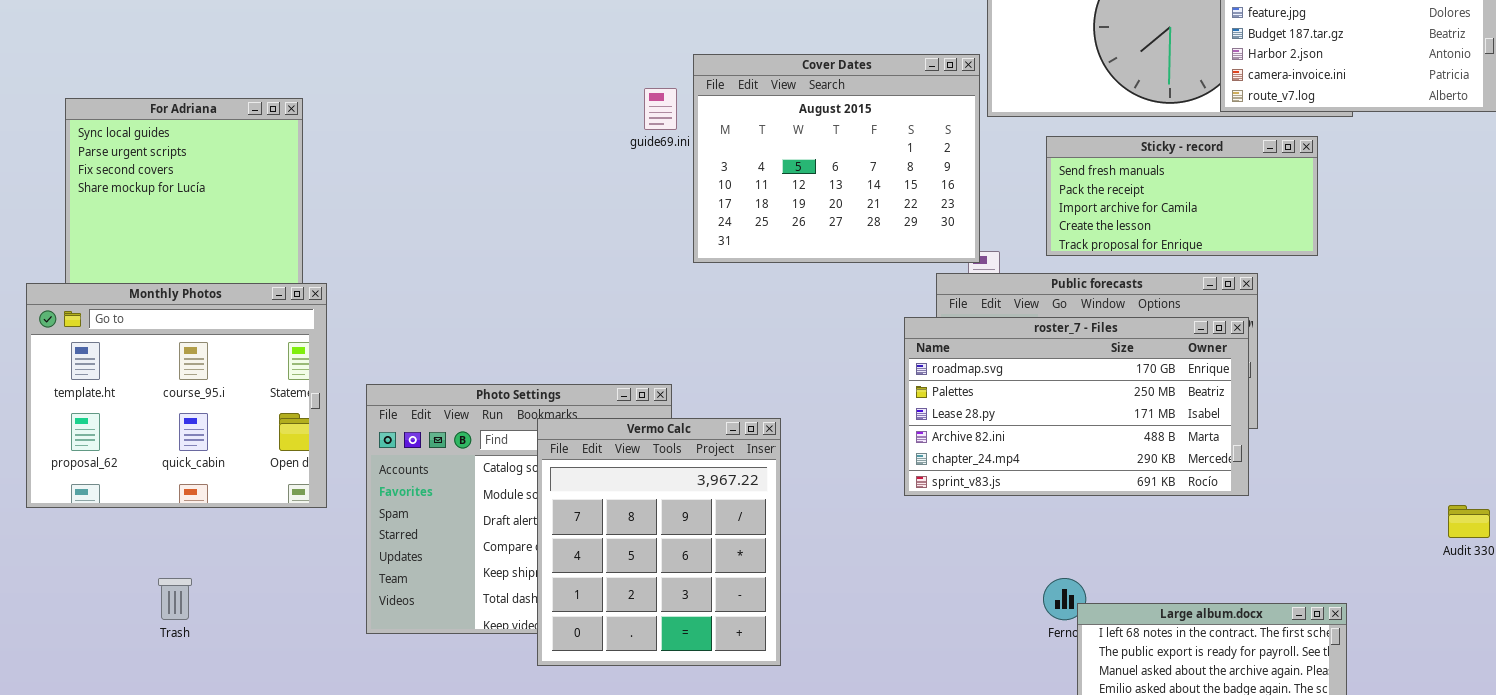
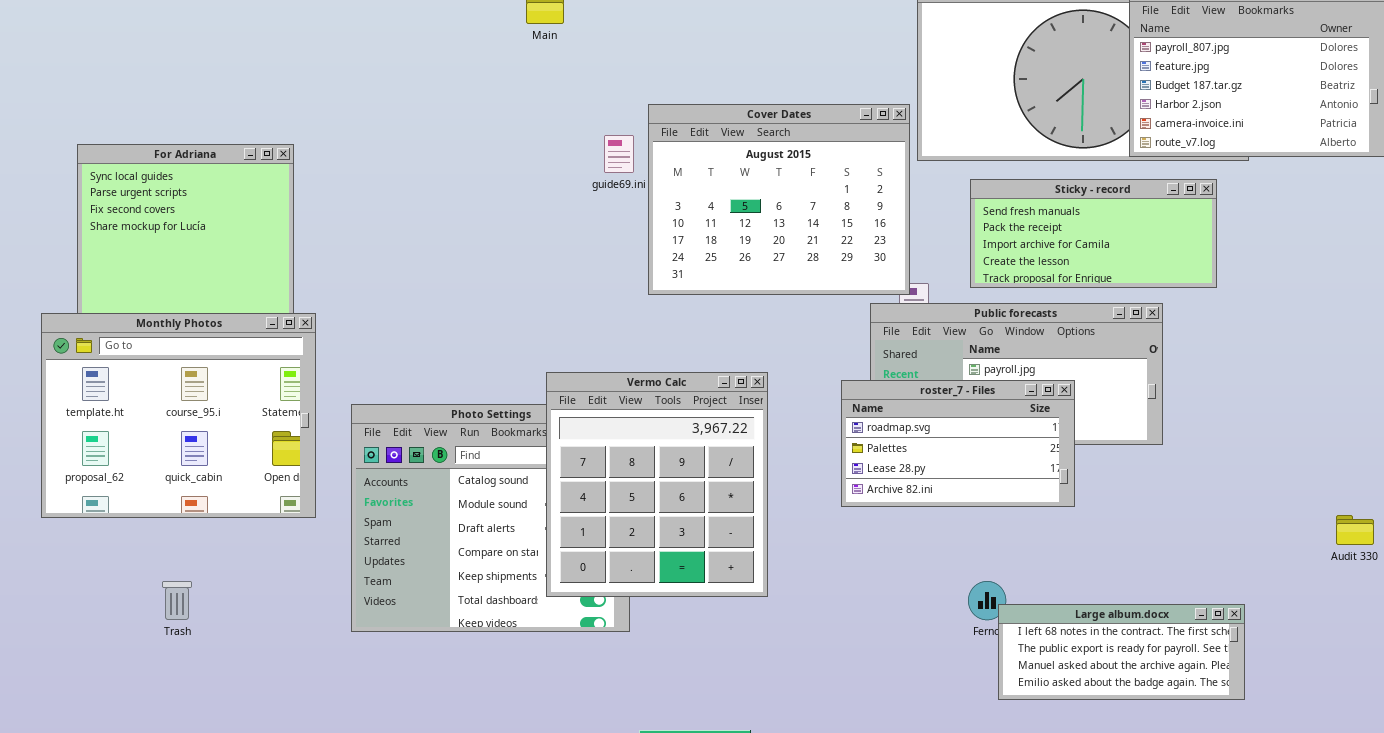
roster_7 - Files: [904,317,1249,496] -> [841,380,1075,507], resized
Vermo Calc: [537,418,781,666] -> [546,372,768,597], moved

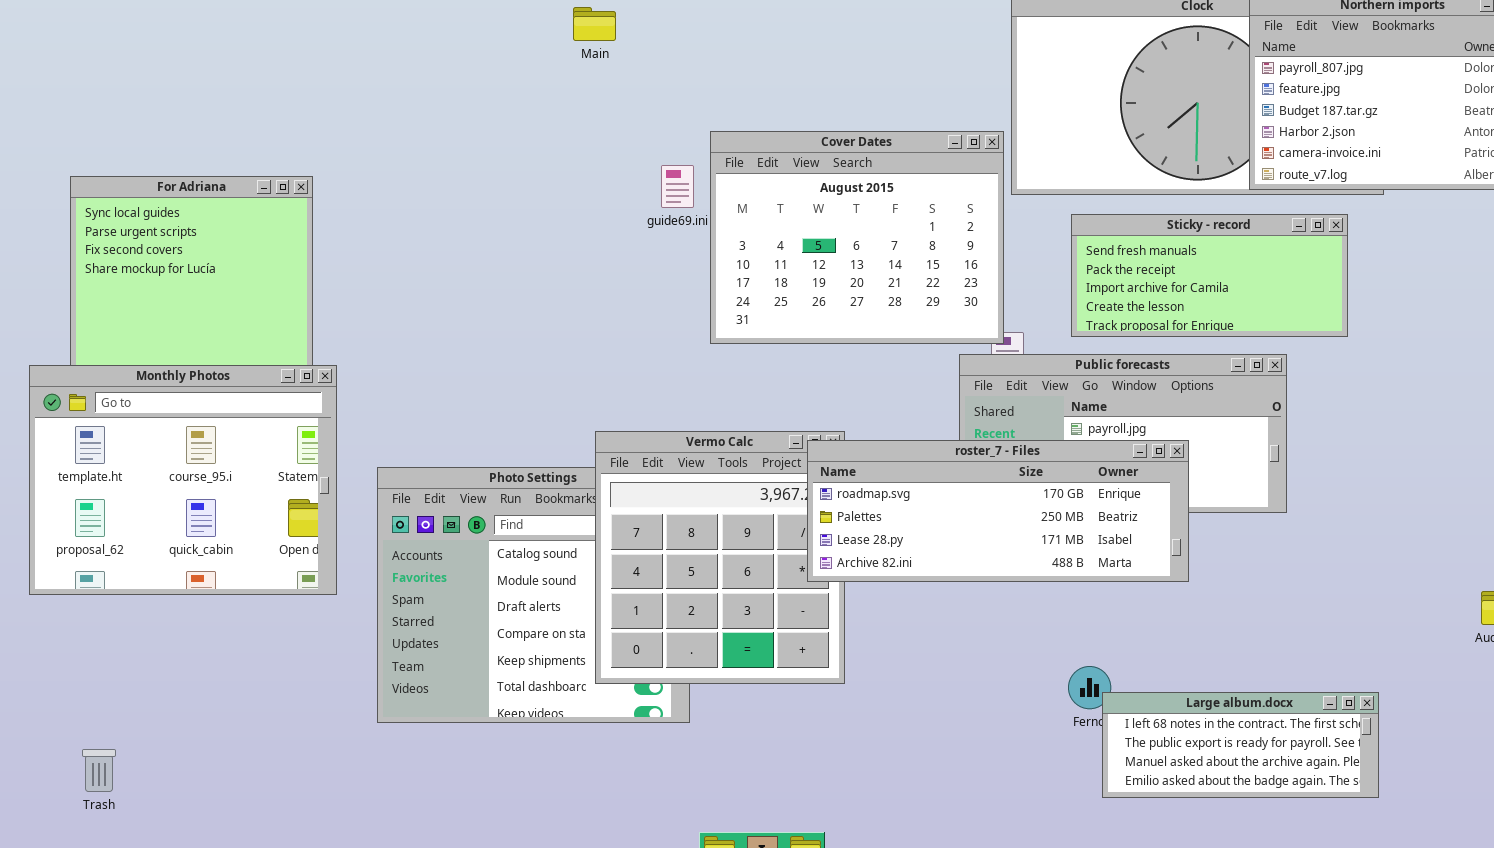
roster_7 - Files: [841,380,1075,507] -> [807,440,1189,582], resized
Trash: [162,581,192,620] -> [82,749,116,792], moved

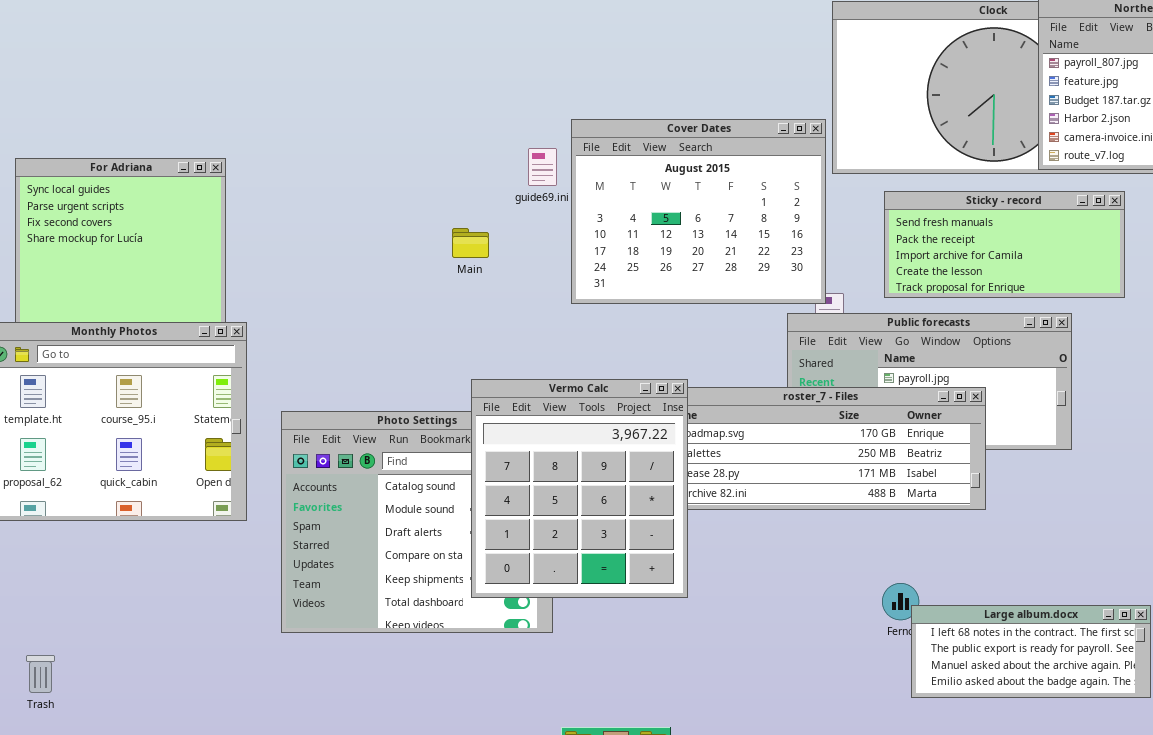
Main: [573,7,616,41] -> [452,228,489,258], moved
Vermo Calc: [595,431,845,684] -> [471,379,688,598], raised

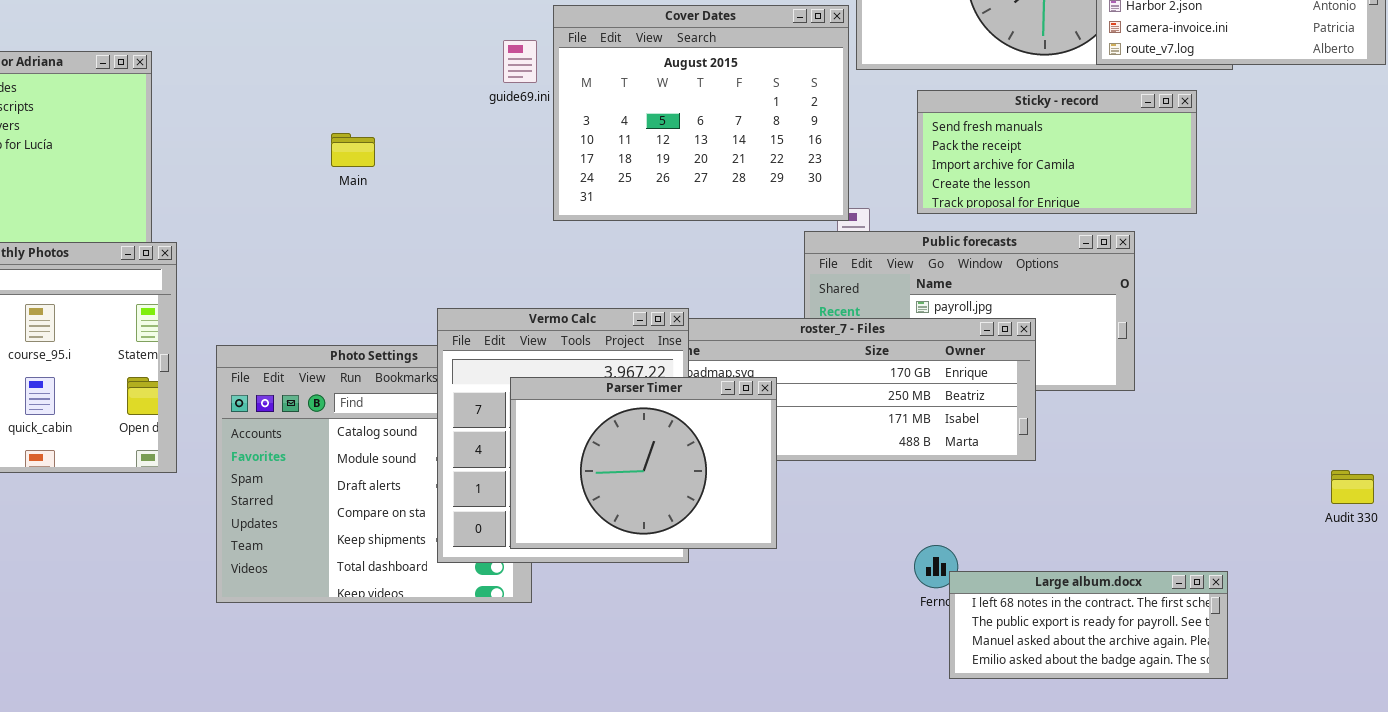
Main: [452,228,489,258] -> [331,133,375,167], moved
Parser Timer: none -> [510,377,777,549], opened

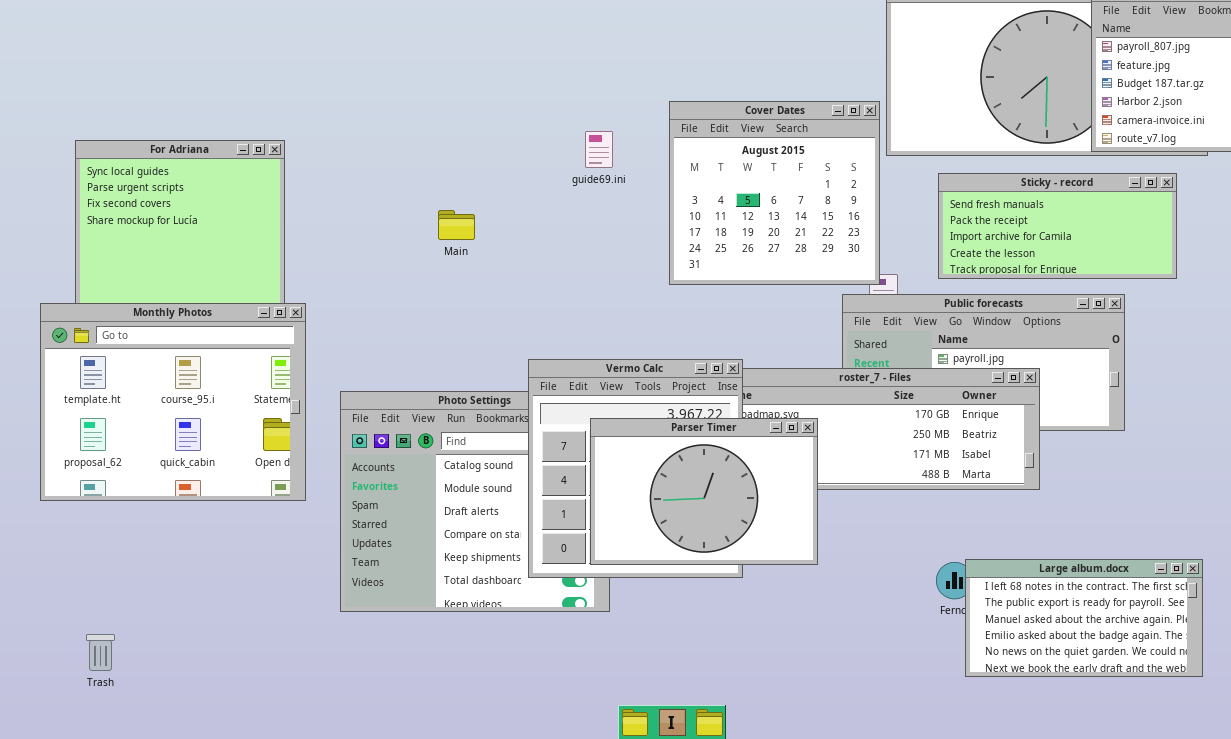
Cover Dates: [553,5,849,221] -> [669,101,880,285], resized
Large album.docx: [949,571,1228,679] -> [965,559,1203,677], resized

